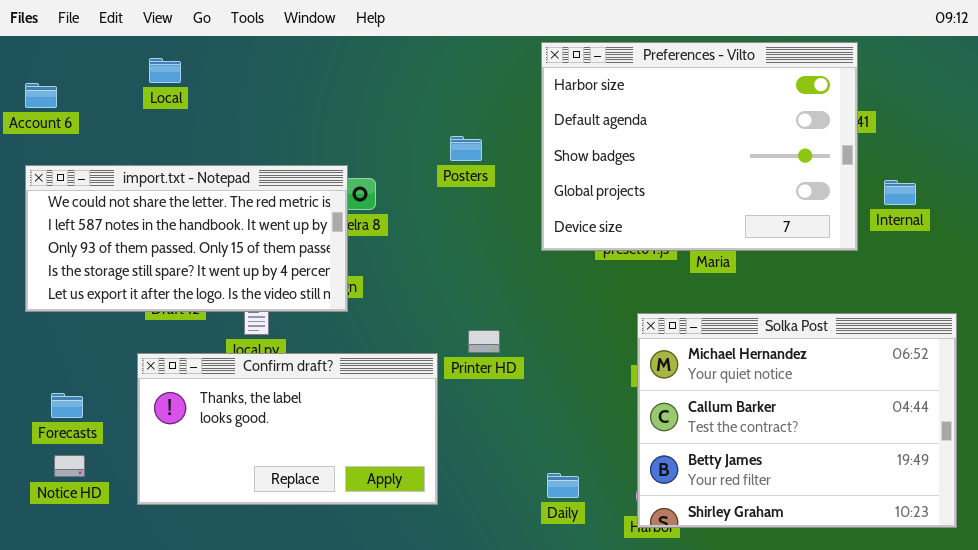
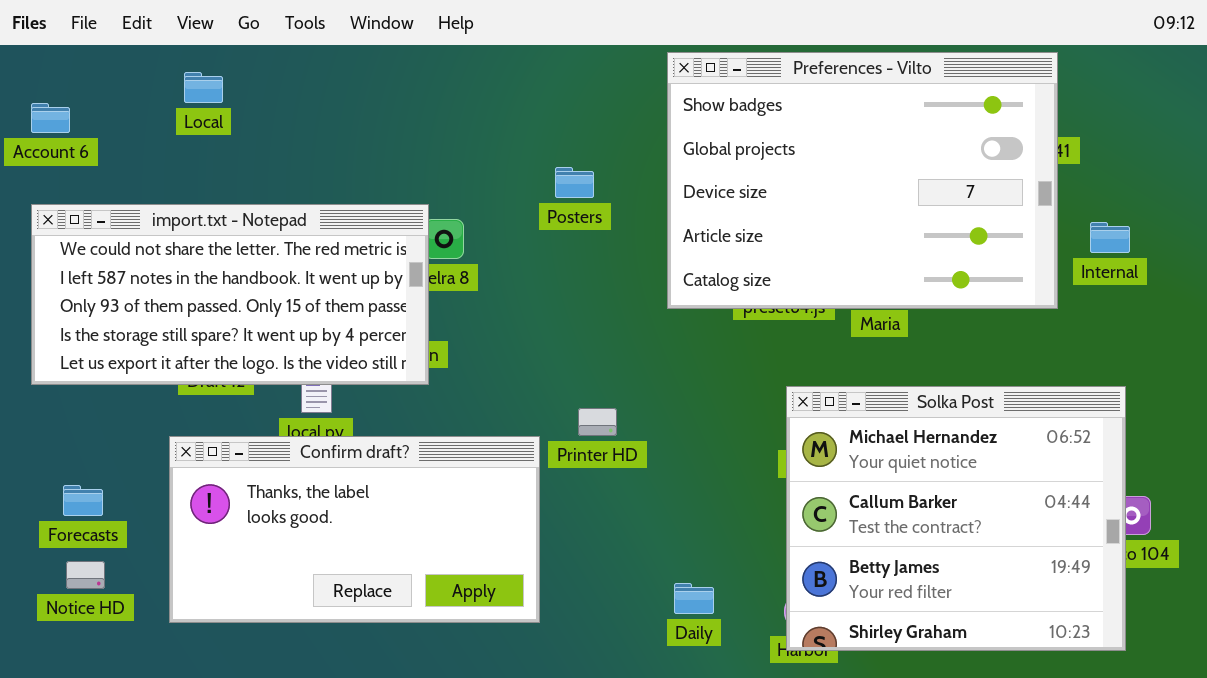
Preferences - Vilto: [541,42,858,251] -> [667,52,1058,309], scrolled down 2 rows
Solka Post: [637,313,957,528] -> [786,386,1126,651], resized

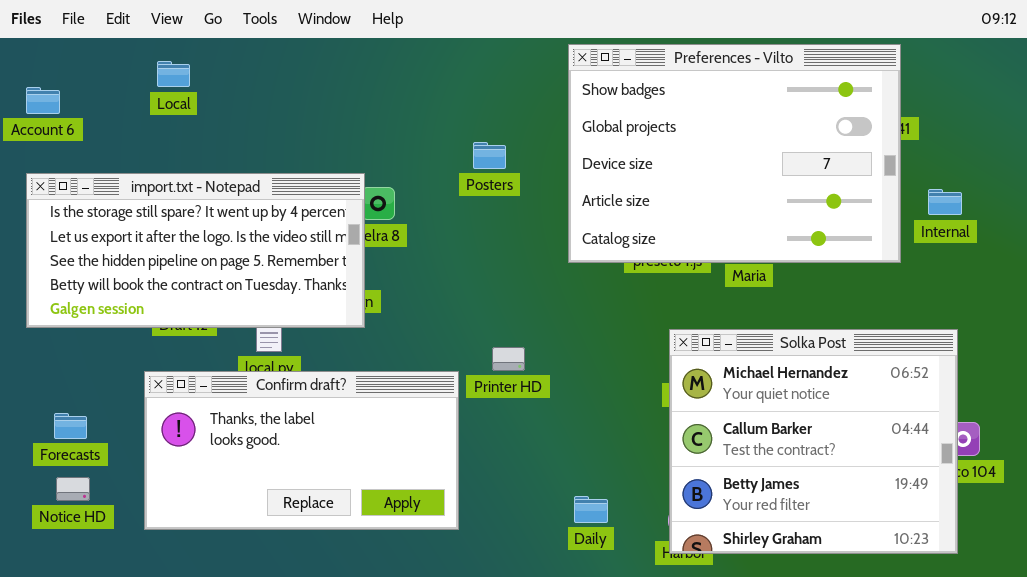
import.txt - Notepad: [31,204,429,385] -> [26,173,365,328], scrolled down 3 rows

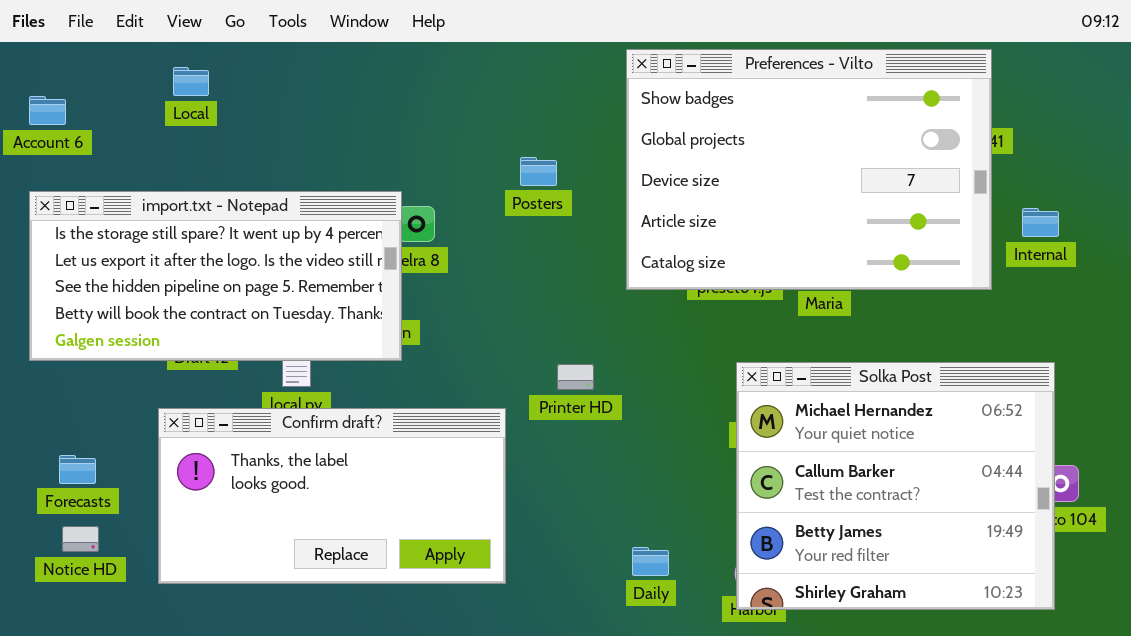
Printer HD: [492,347,525,371] -> [557,364,594,390], moved

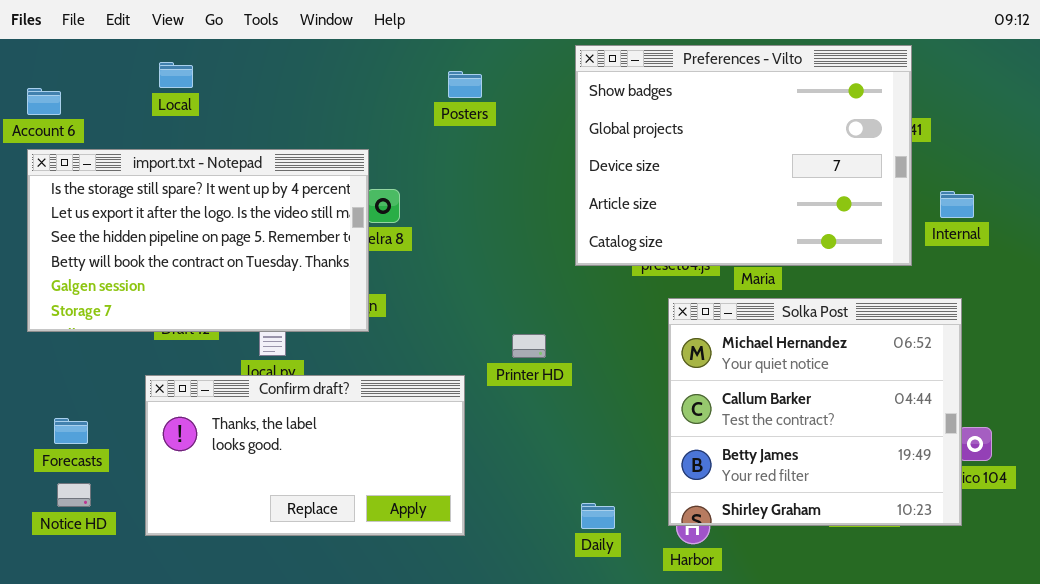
Posters: [520,157,557,186] -> [448,71,482,98], moved
import.txt - Notepad: [29,191,402,361] -> [27,149,369,332], resized
Solka Post: [736,362,1055,610] -> [668,298,962,526], moved

